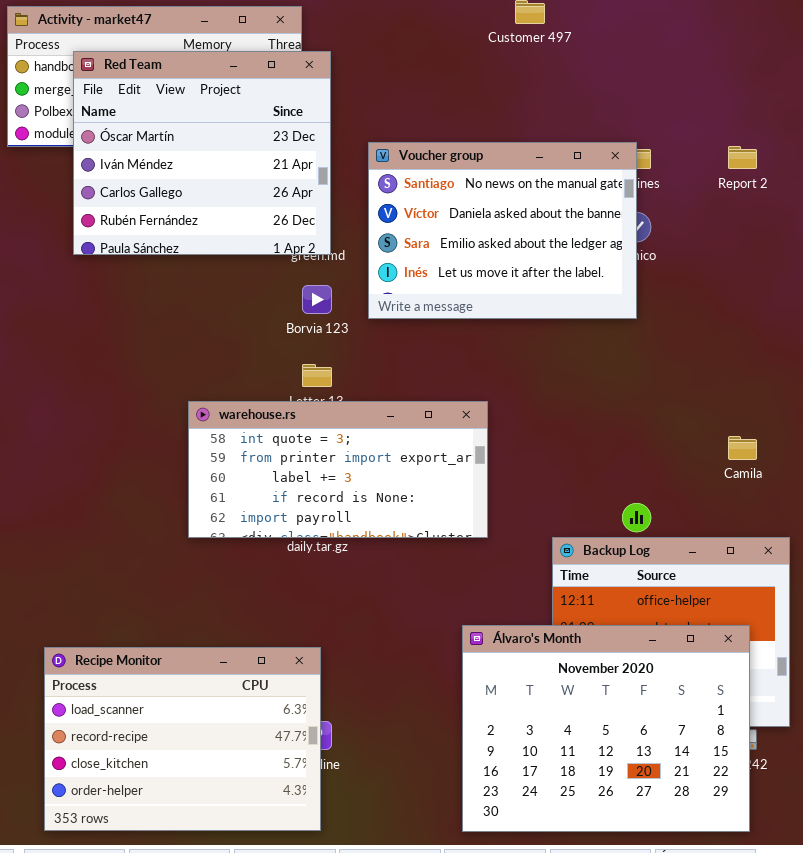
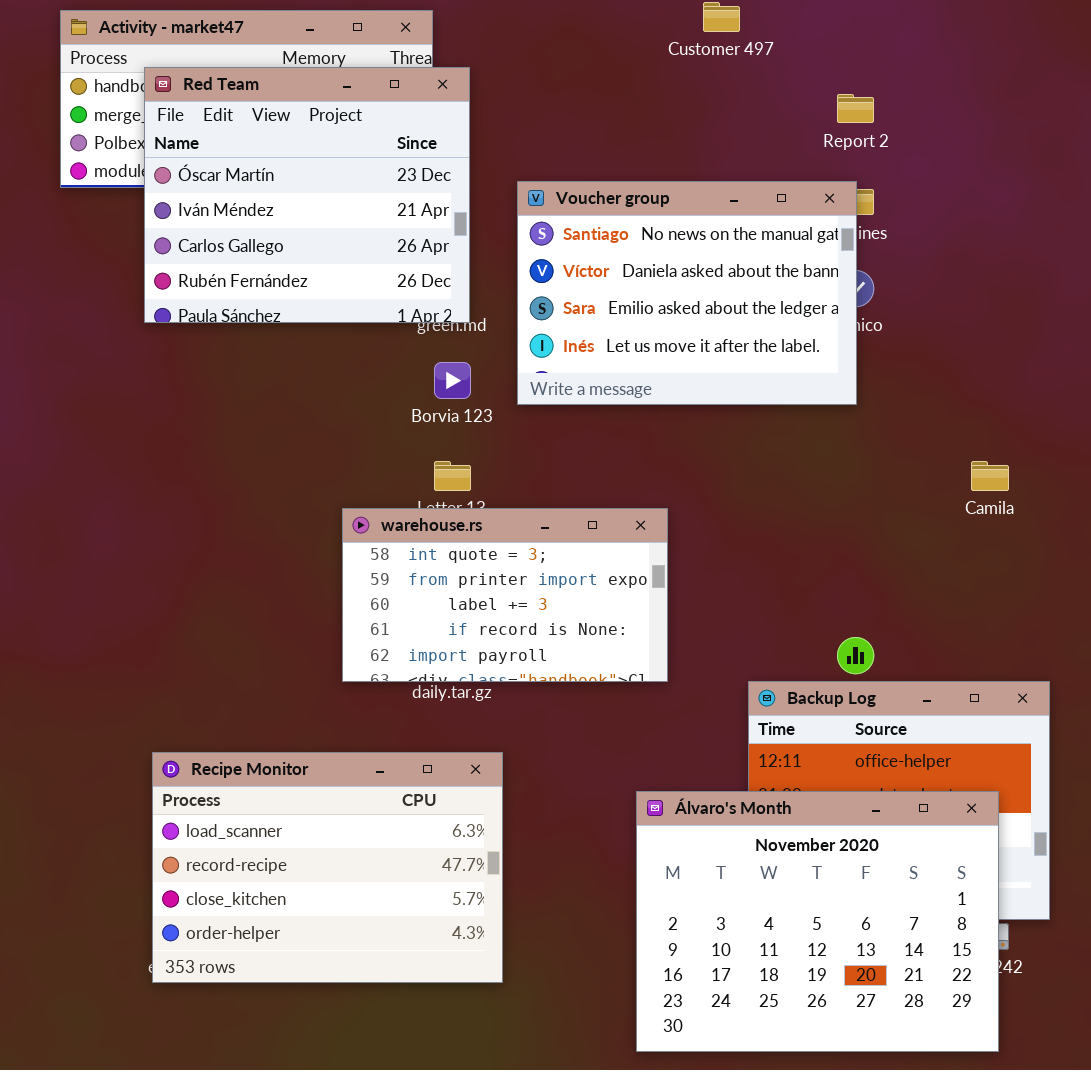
Report 2: [728,146,757,169] -> [837,94,874,123], moved
warehouse.rs: [188,401,488,538] -> [342,508,668,682], resized
Camila: [728,436,757,460] -> [971,461,1009,491], moved
Recipe Monitor: [44,647,321,831] -> [152,752,503,983], moved

